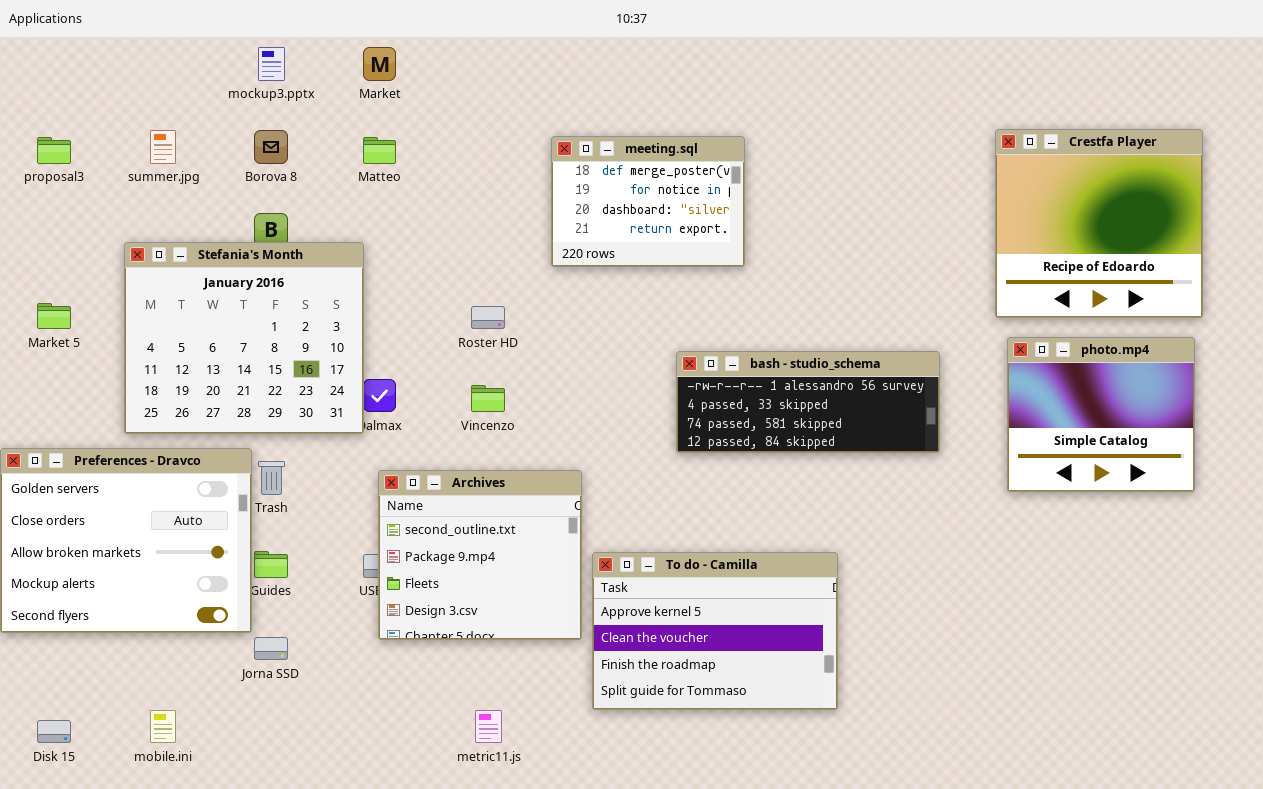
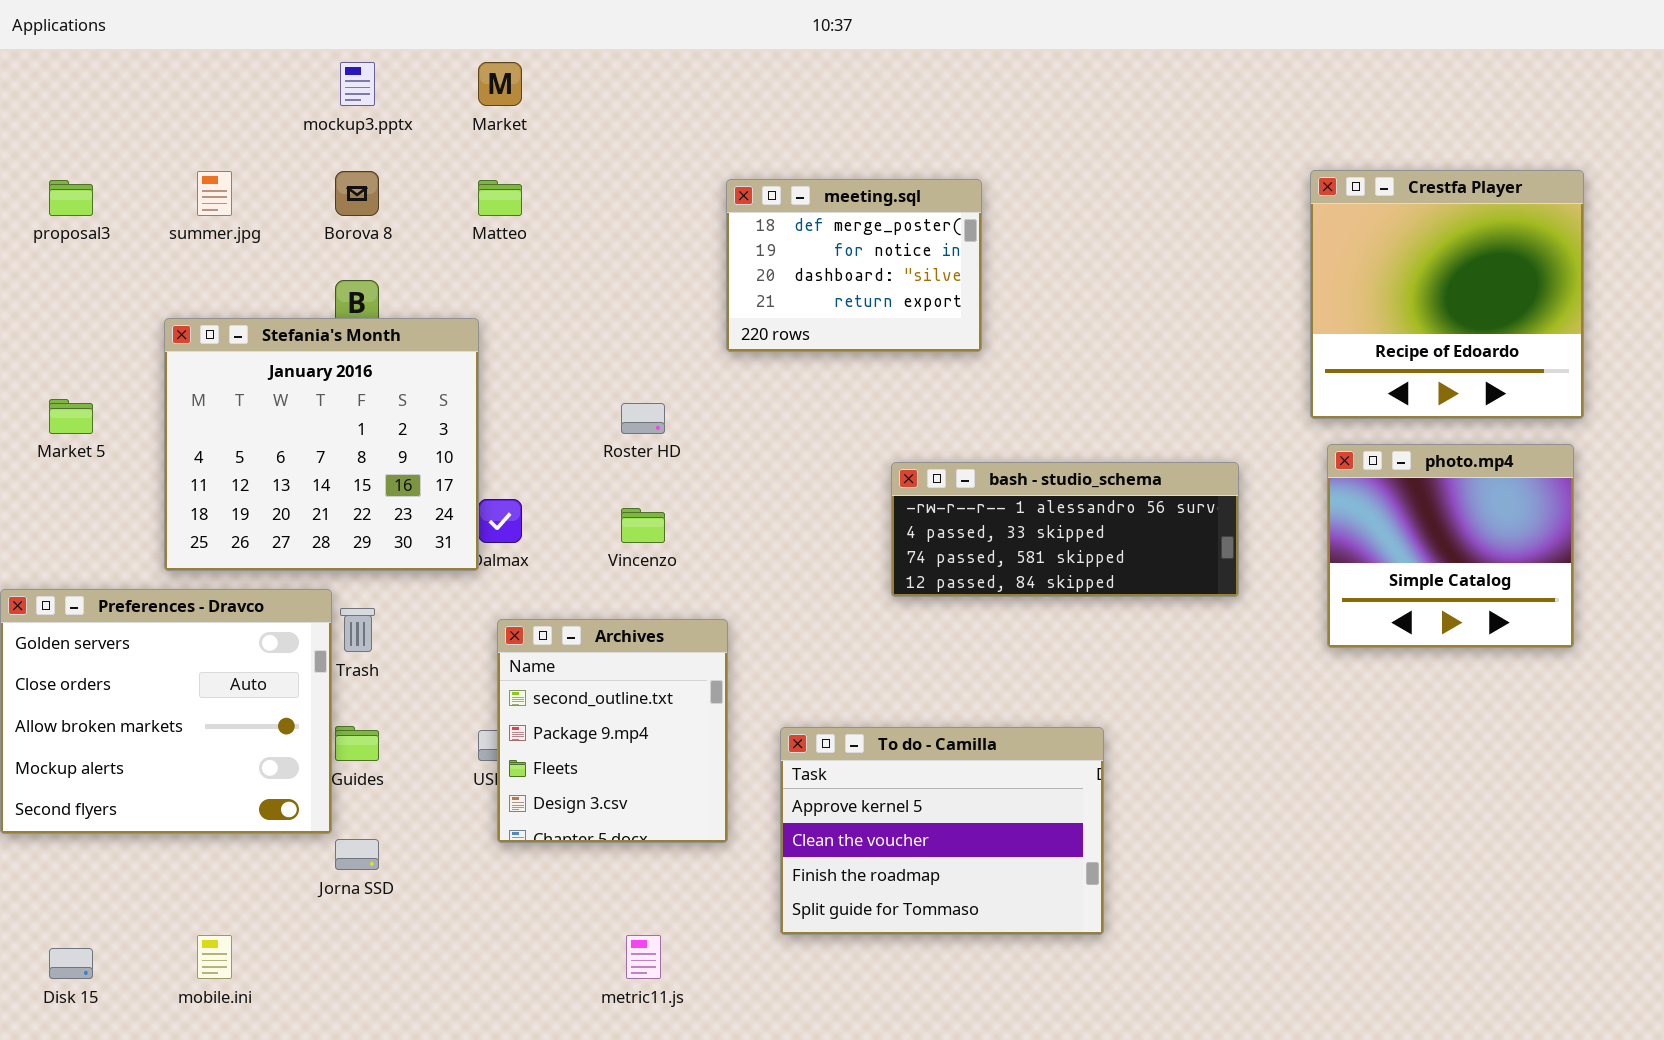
Archives: [378,470,582,640] -> [497,619,728,843], resized

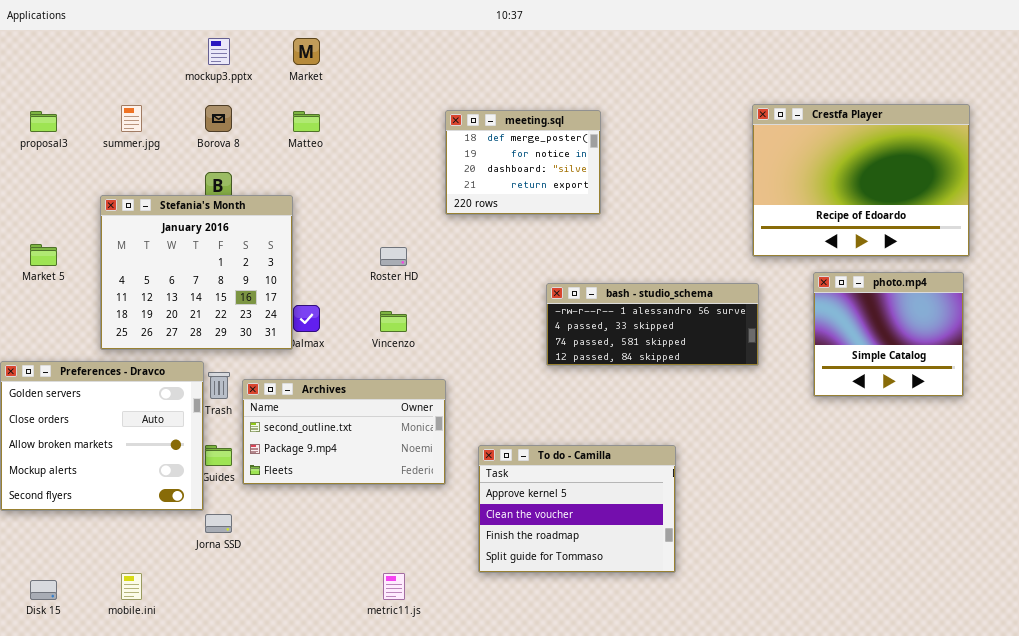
Crestfa Player: [1310,170,1584,419] -> [752,104,970,257], resized
Archives: [497,619,728,843] -> [242,379,446,485], resized

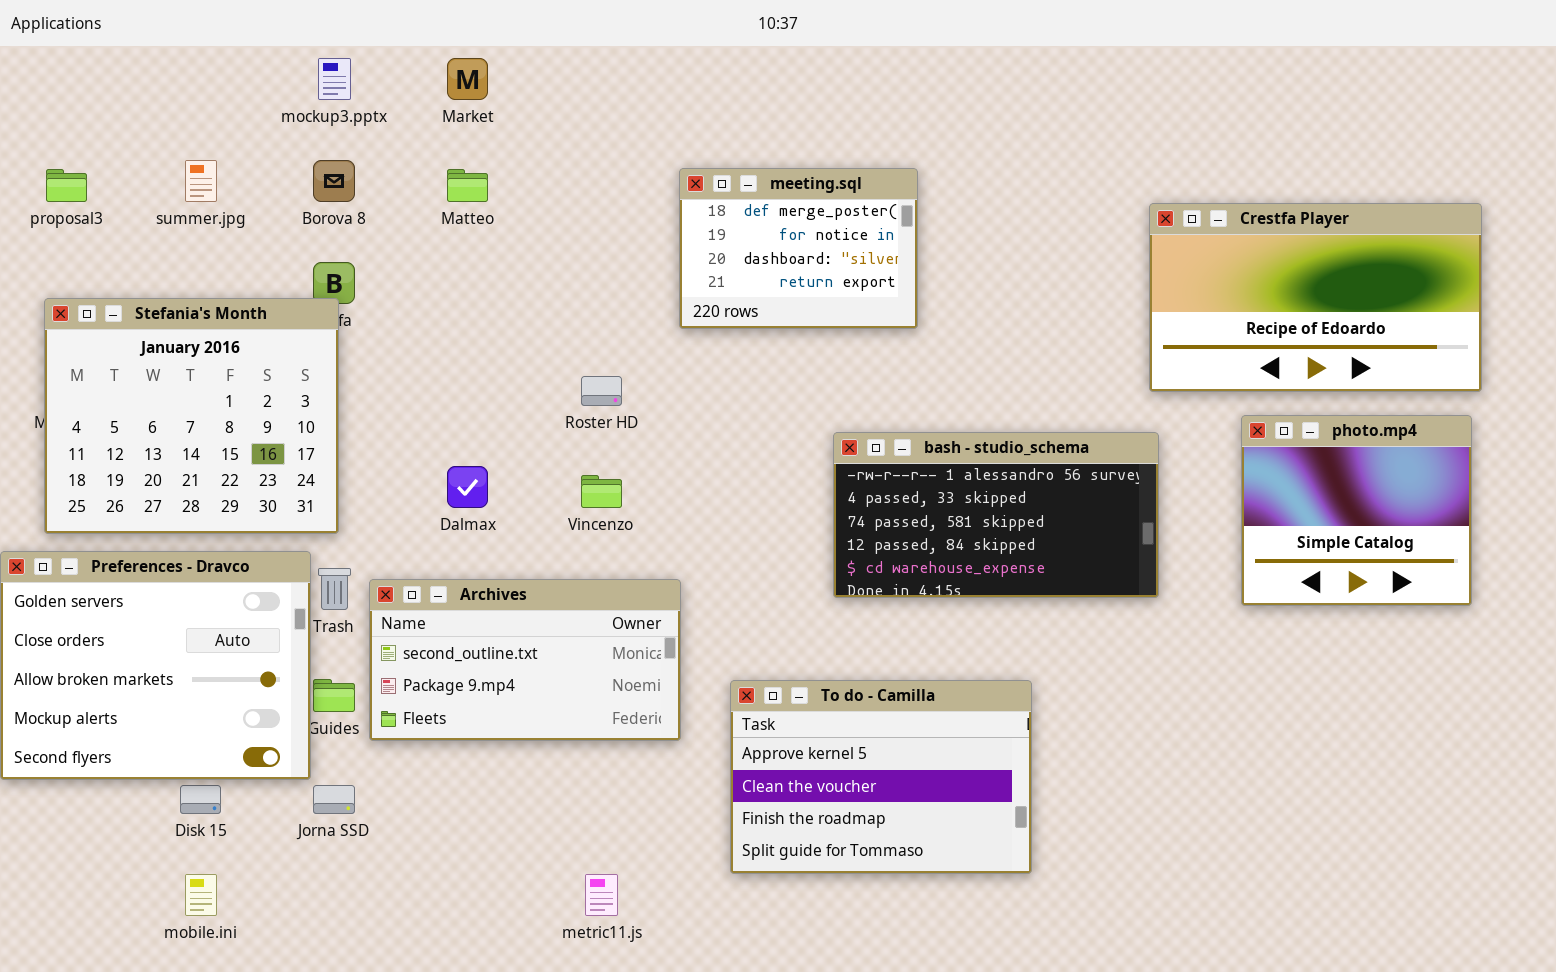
Crestfa Player: [752,104,970,257] -> [1149,203,1482,392], resized
Stefania's Month: [100,195,293,350] -> [44,298,339,534], moved
bash - studio_schema: [546,283,759,366] -> [833,432,1159,598], resized
Disk 15: [30,580,57,600] -> [180,785,221,814], moved

